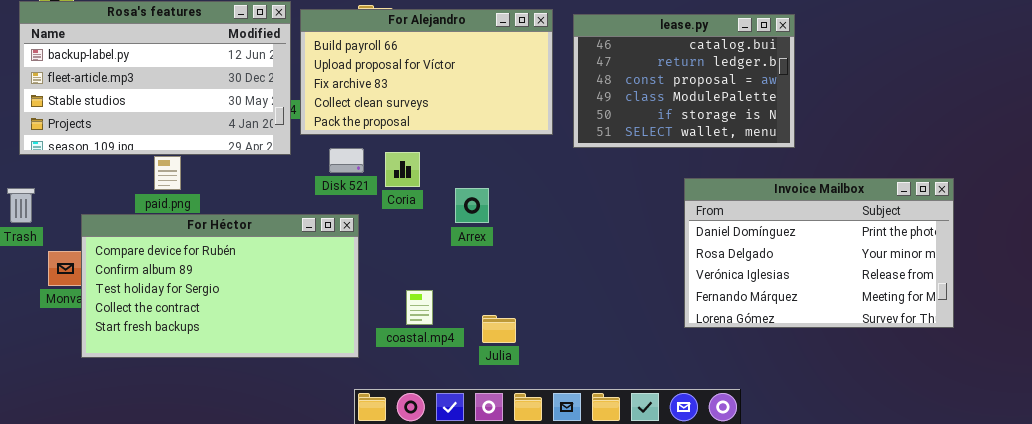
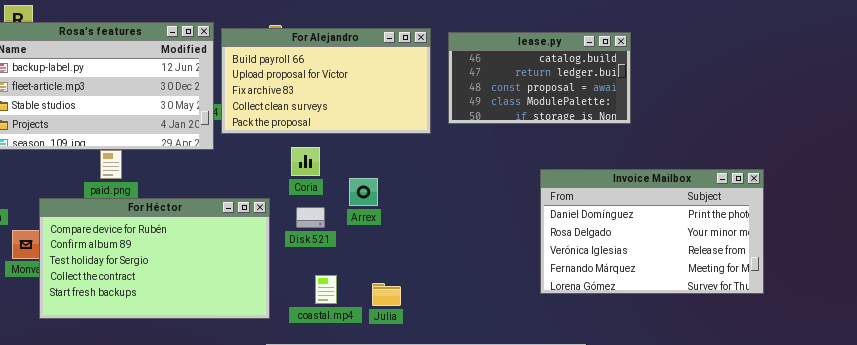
lease.py: [573,14,795,148] -> [448,32,631,124], resized
Disk 521: [329,148,364,173] -> [296,207,325,228], moved
coastal.mp4: [406,290,433,325] -> [315,275,337,304], moved

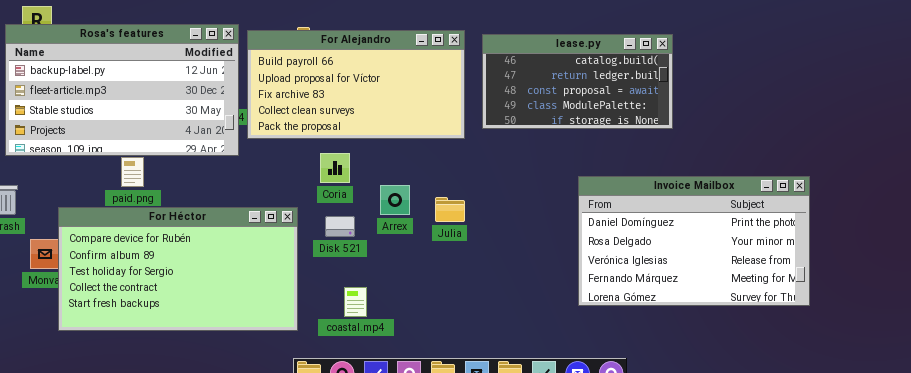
Julia: [372,283,401,306] -> [435,197,465,222], moved

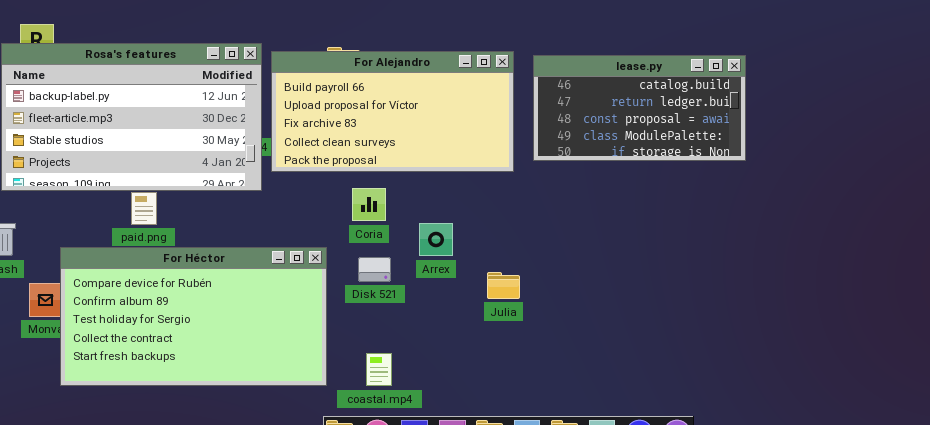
Invoice Mailbox: [578,176,810,306] -> none, closed
Julia: [435,197,465,222] -> [487,272,520,299], moved
coastal.mp4: [344,287,367,317] -> [366,353,392,386], moved

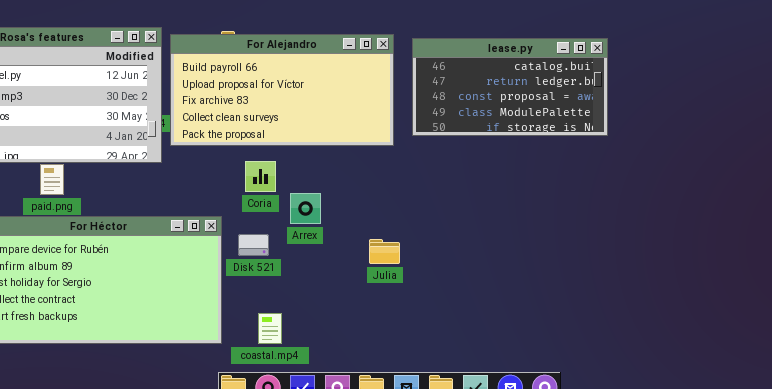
Arrex: [419,223,453,256] -> [290,193,321,224], moved
Disk 521: [358,257,391,282] -> [238,234,269,256], moved

